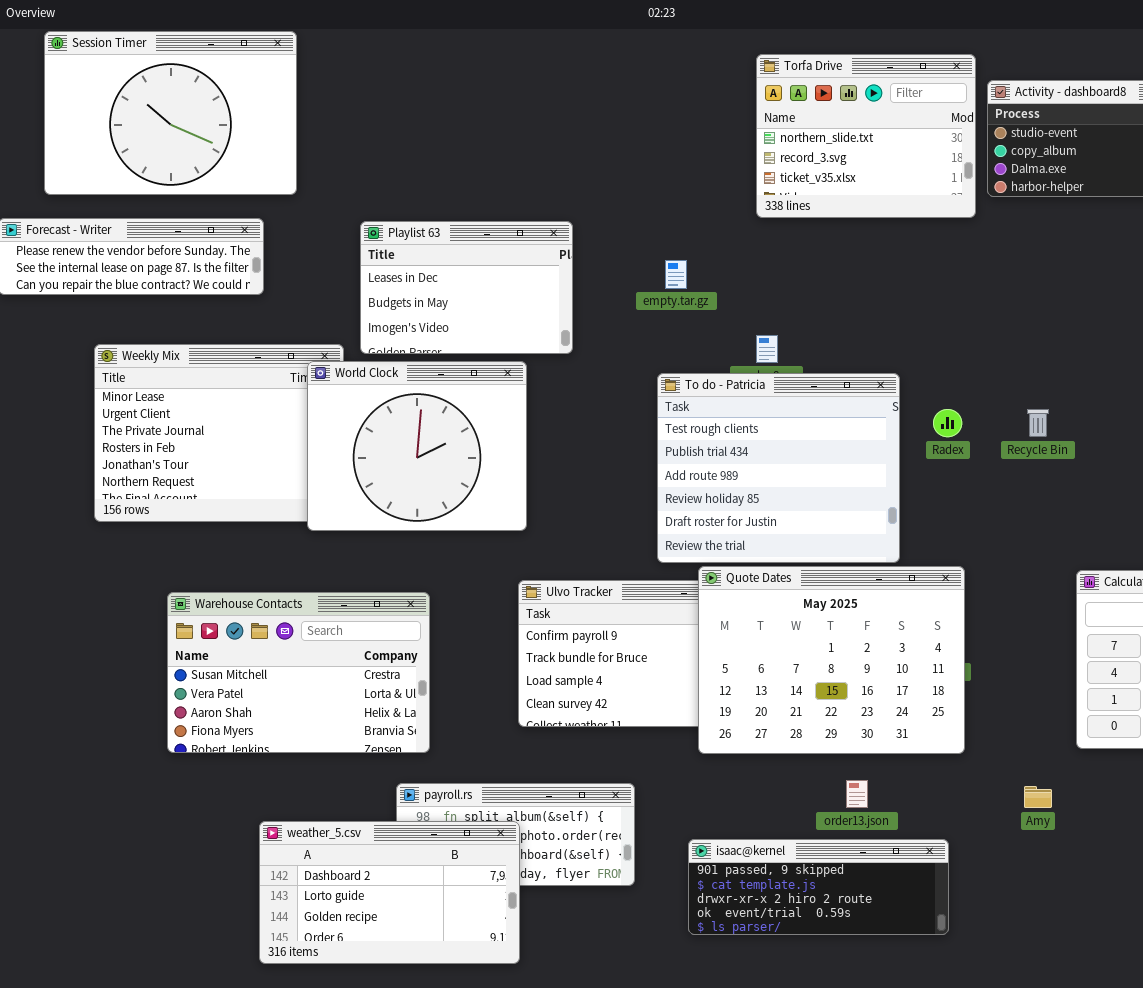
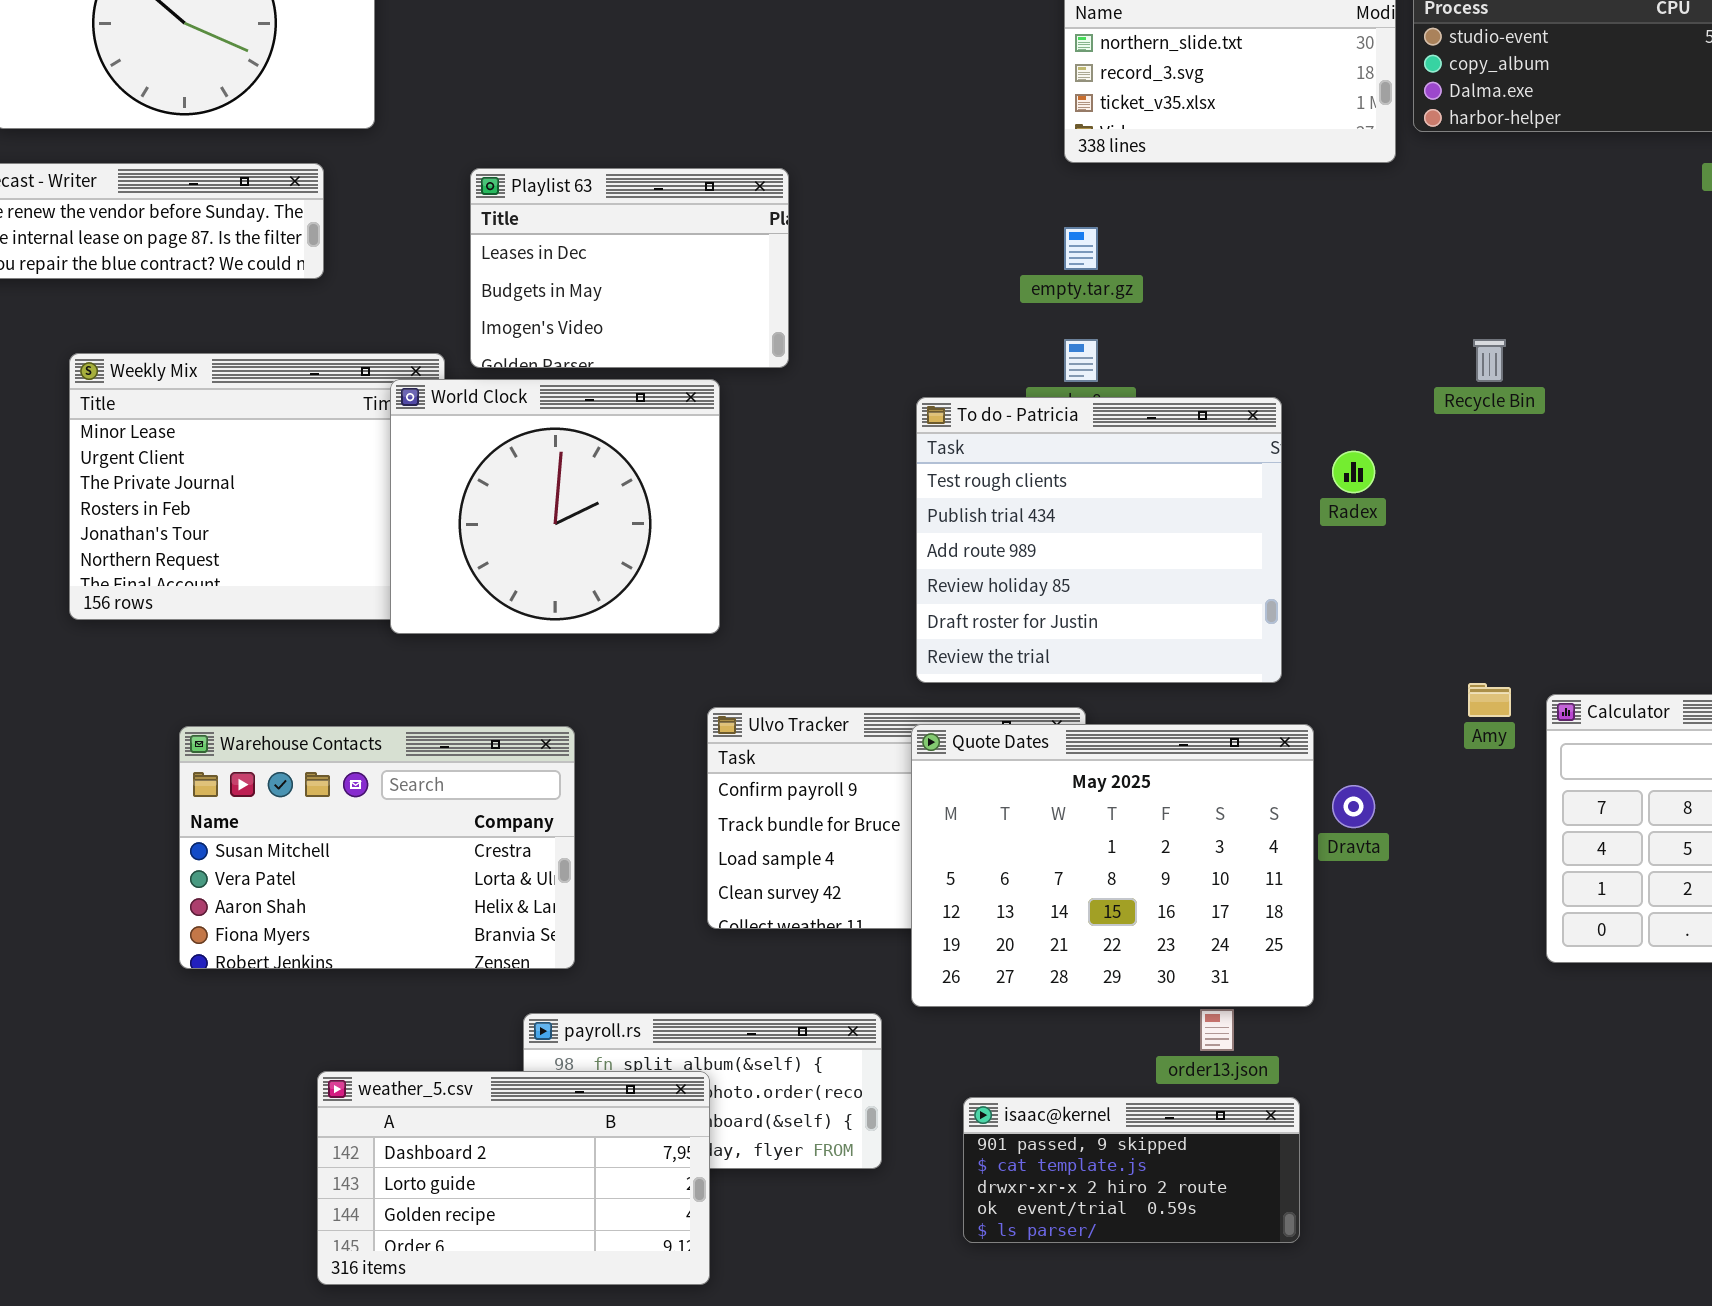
empty.tar.gz: [665,260,687,289] -> [1064,227,1098,270], moved
Recycle Bin: [1027,409,1049,437] -> [1473,339,1506,382], moved
Quote Dates: [698,566,965,754] -> [911,724,1314,1007], moved
Amy: [1024,786,1052,808] -> [1468,683,1511,717], moved
isaac@kernel: [688,839,949,935] -> [963,1097,1300,1243], resized

